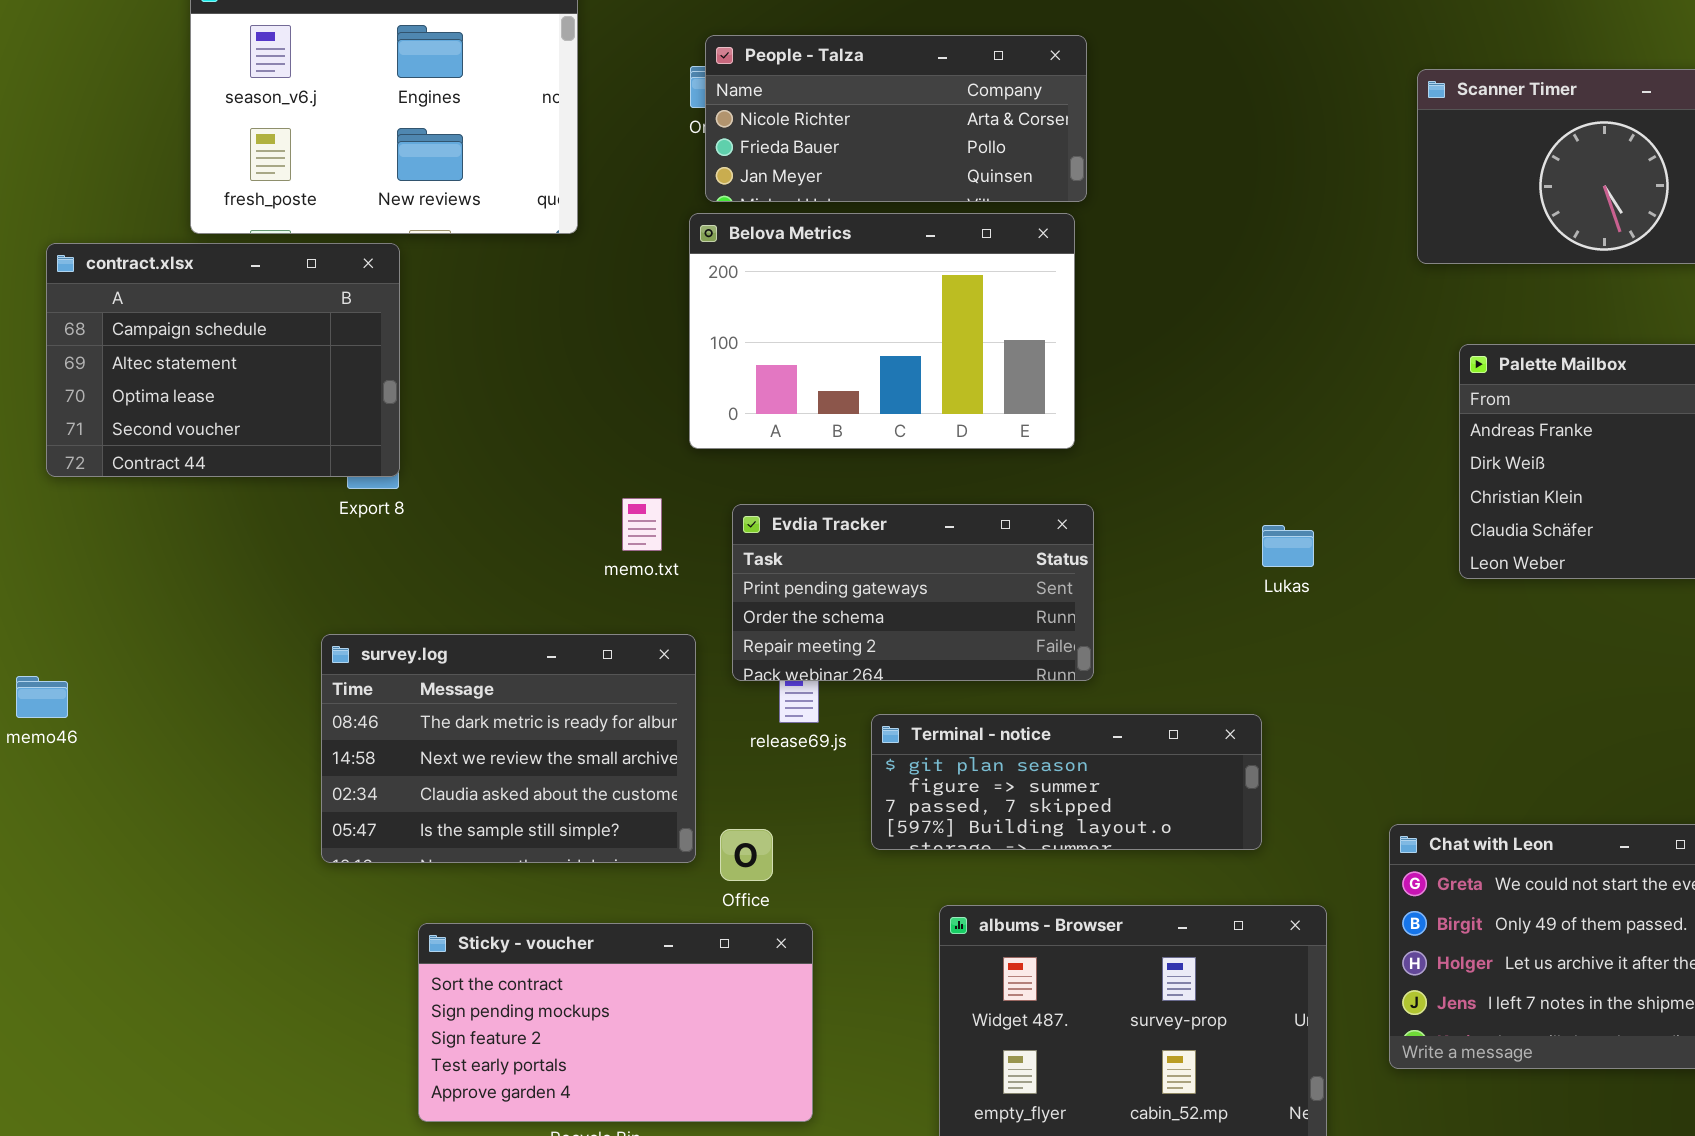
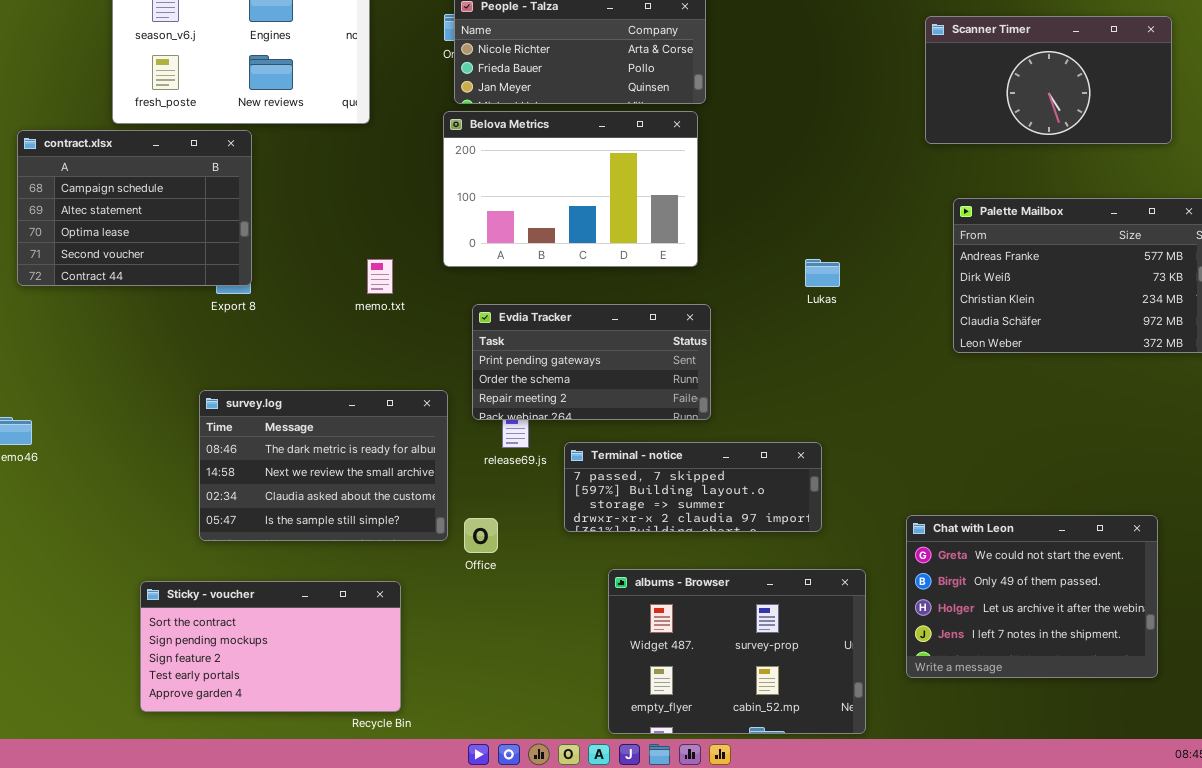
memo.txt: [622,498,662,551] -> [367,259,393,294], moved
Lukas: [1262,525,1314,567] -> [805,259,840,287], moved
Terminal - notice: [871,714,1262,850] -> [564,442,822,532], scrolled down 2 rows
Sticky - voucher: [418,923,813,1122] -> [140,581,401,712], moved

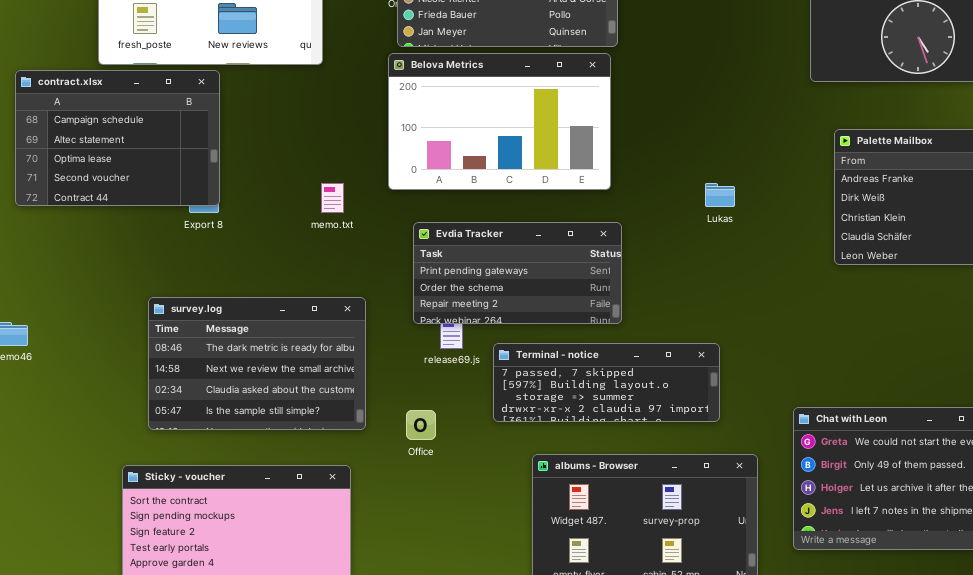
survey.log: [199,390,448,541] -> [148,297,366,430], moved

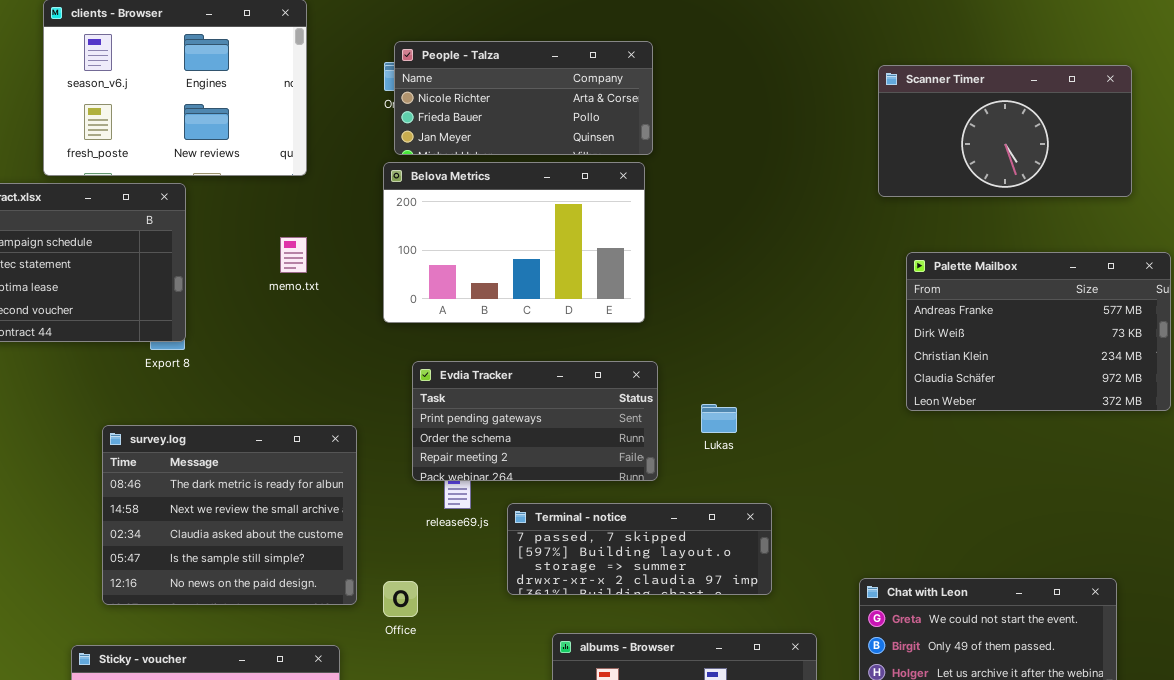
memo.txt: [321,183,344,213] -> [280,237,307,273], moved
Lukas: [705,183,735,207] -> [701,404,737,433], moved
survey.log: [148,297,366,430] -> [102,425,357,605], resized
Office: [406,410,436,440] -> [383,581,418,617], moved

